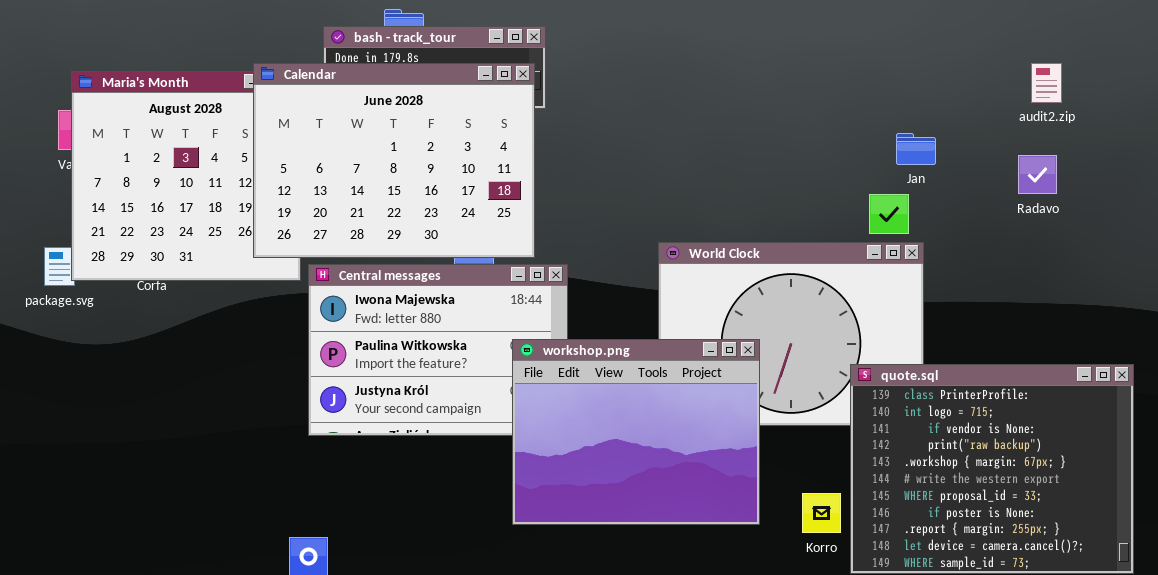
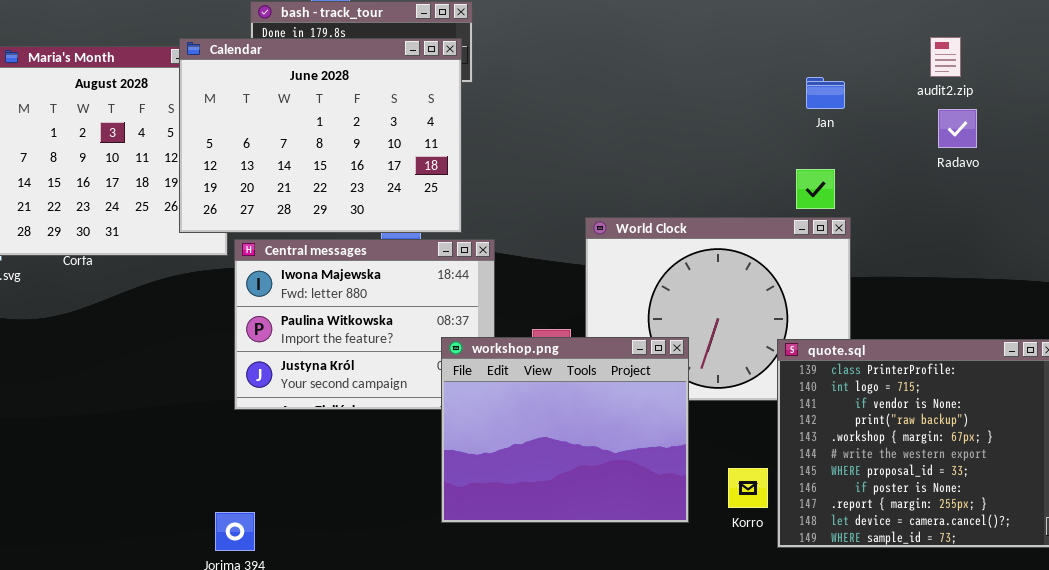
audit2.zip: [1031,63,1062,103] -> [930,37,961,77], moved
Jan: [896,133,936,165] -> [806,77,845,109], moved
Radavo: [1018,155,1057,194] -> [938,109,977,148], moved
workshop.png: [512,339,760,525] -> [441,337,689,523], moved

